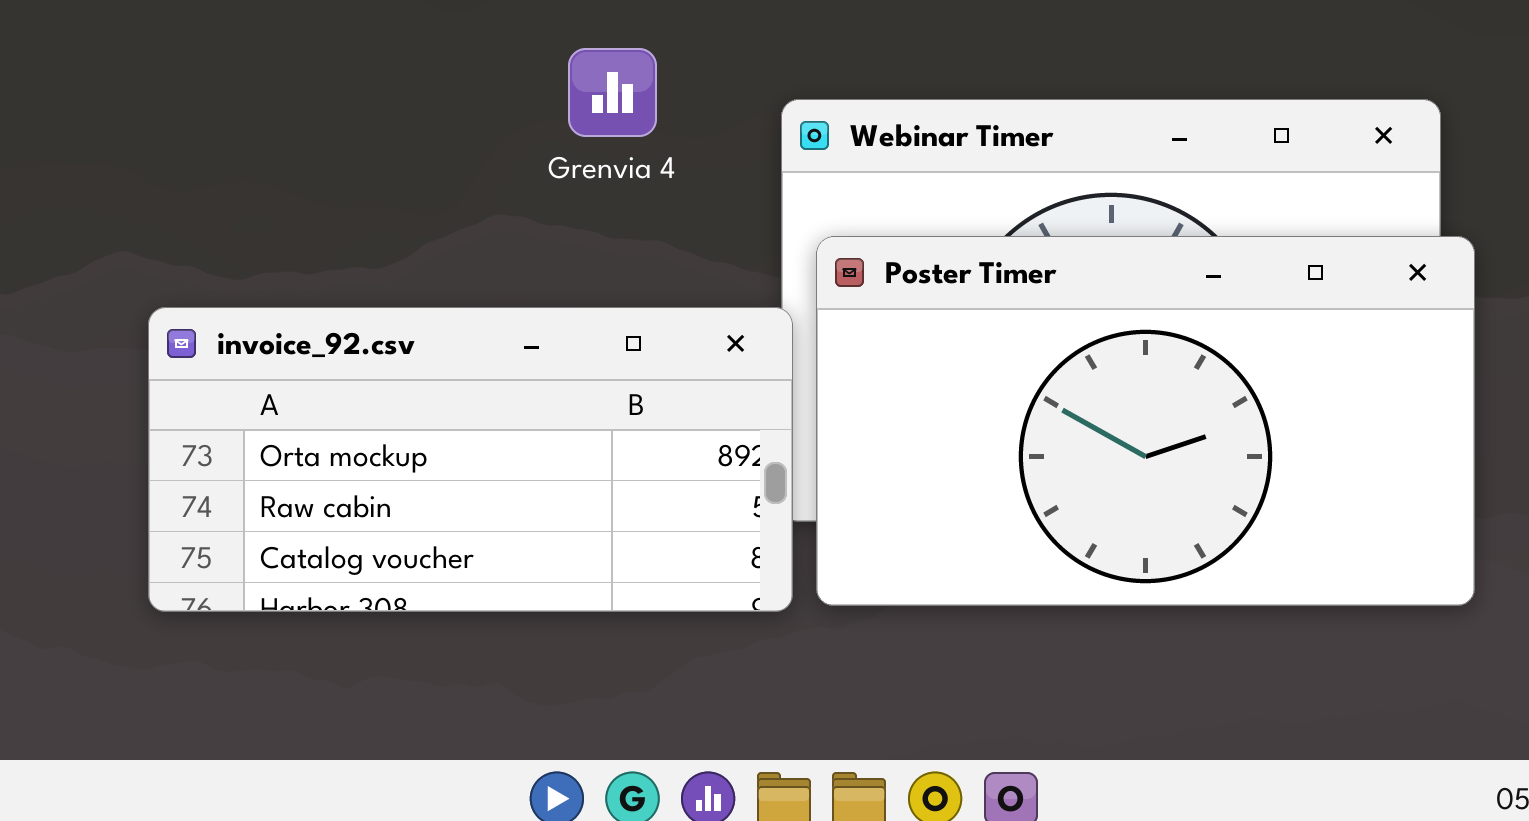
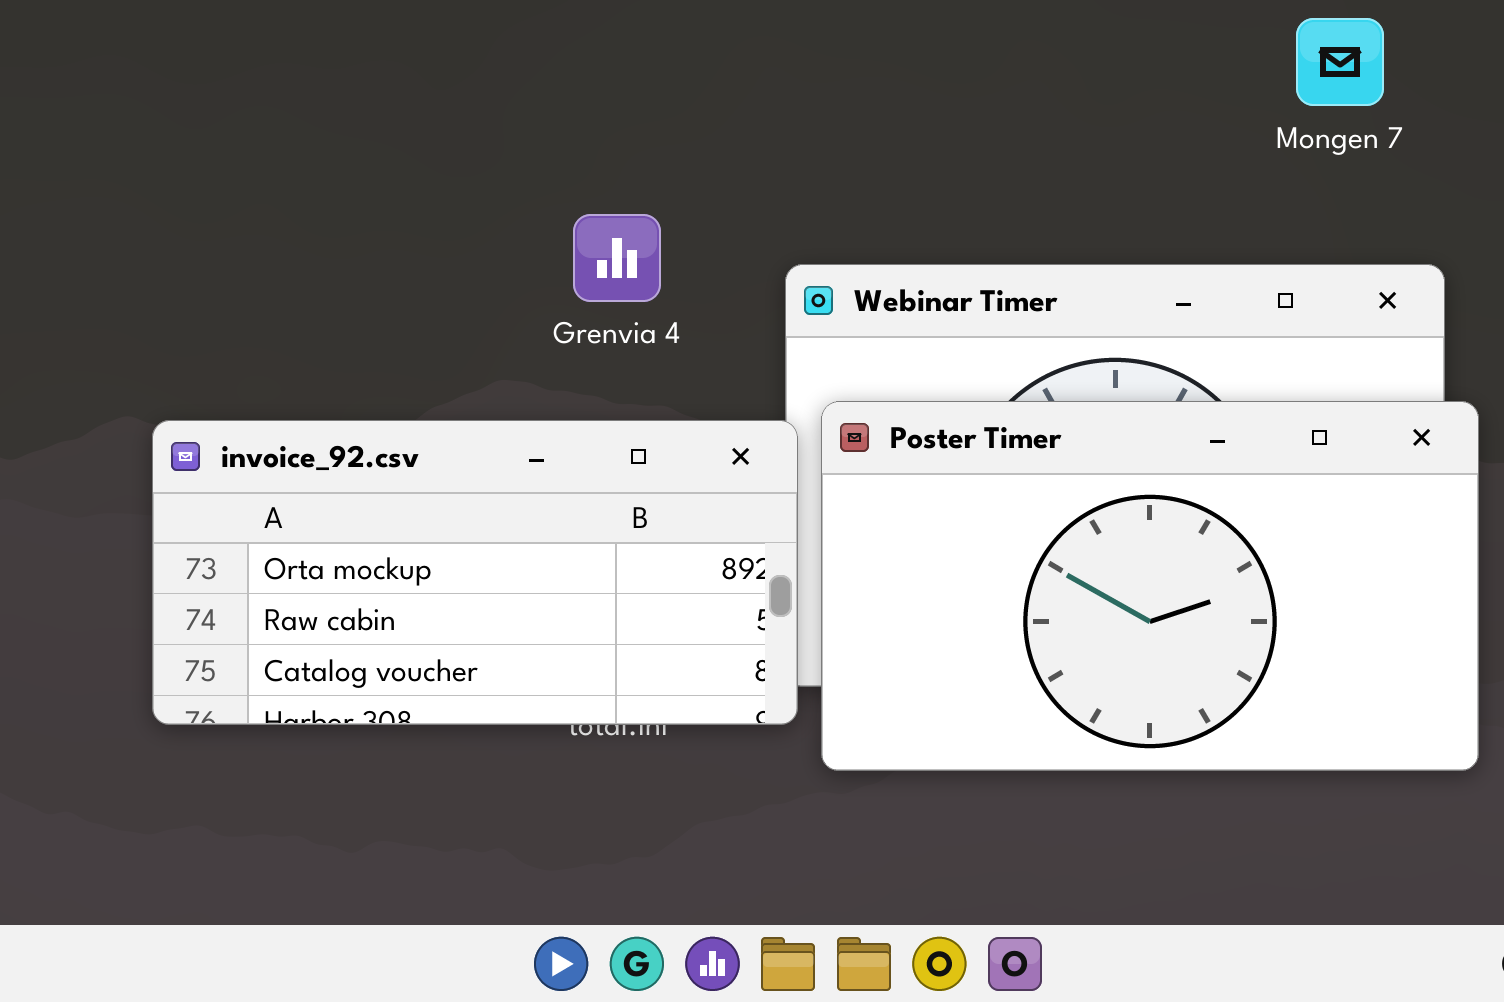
invoice_92.csv: [148,307,793,612] -> [152,420,798,725], moved

